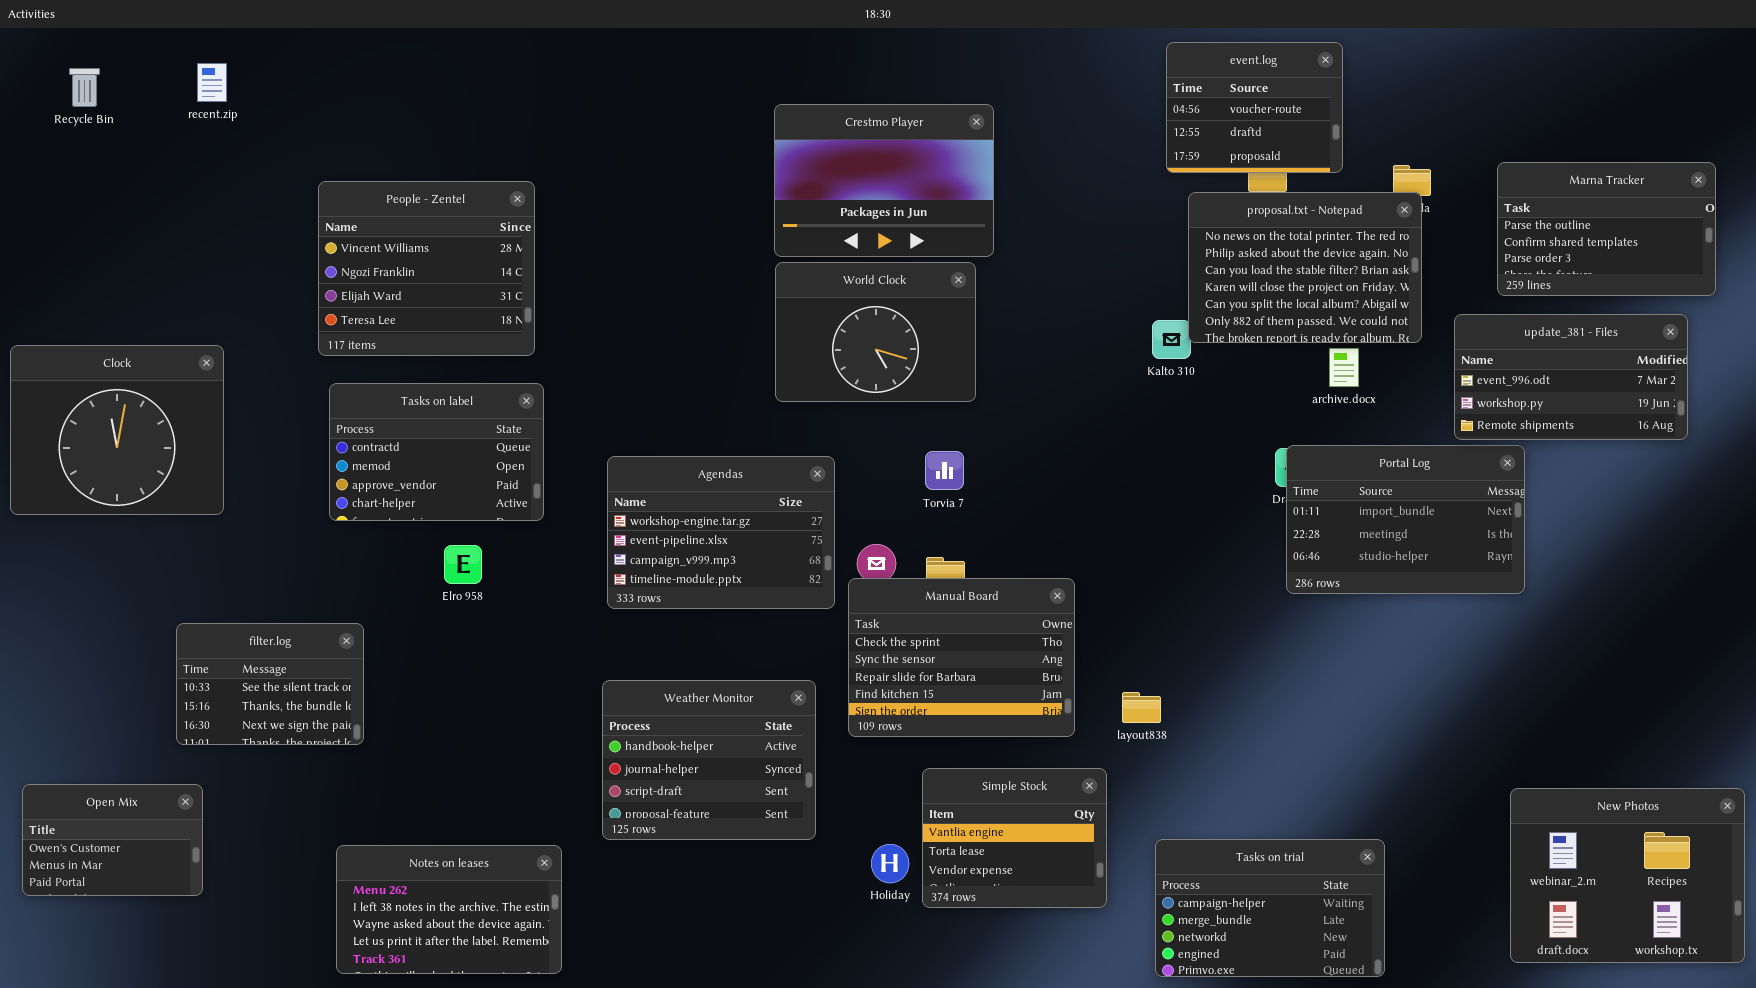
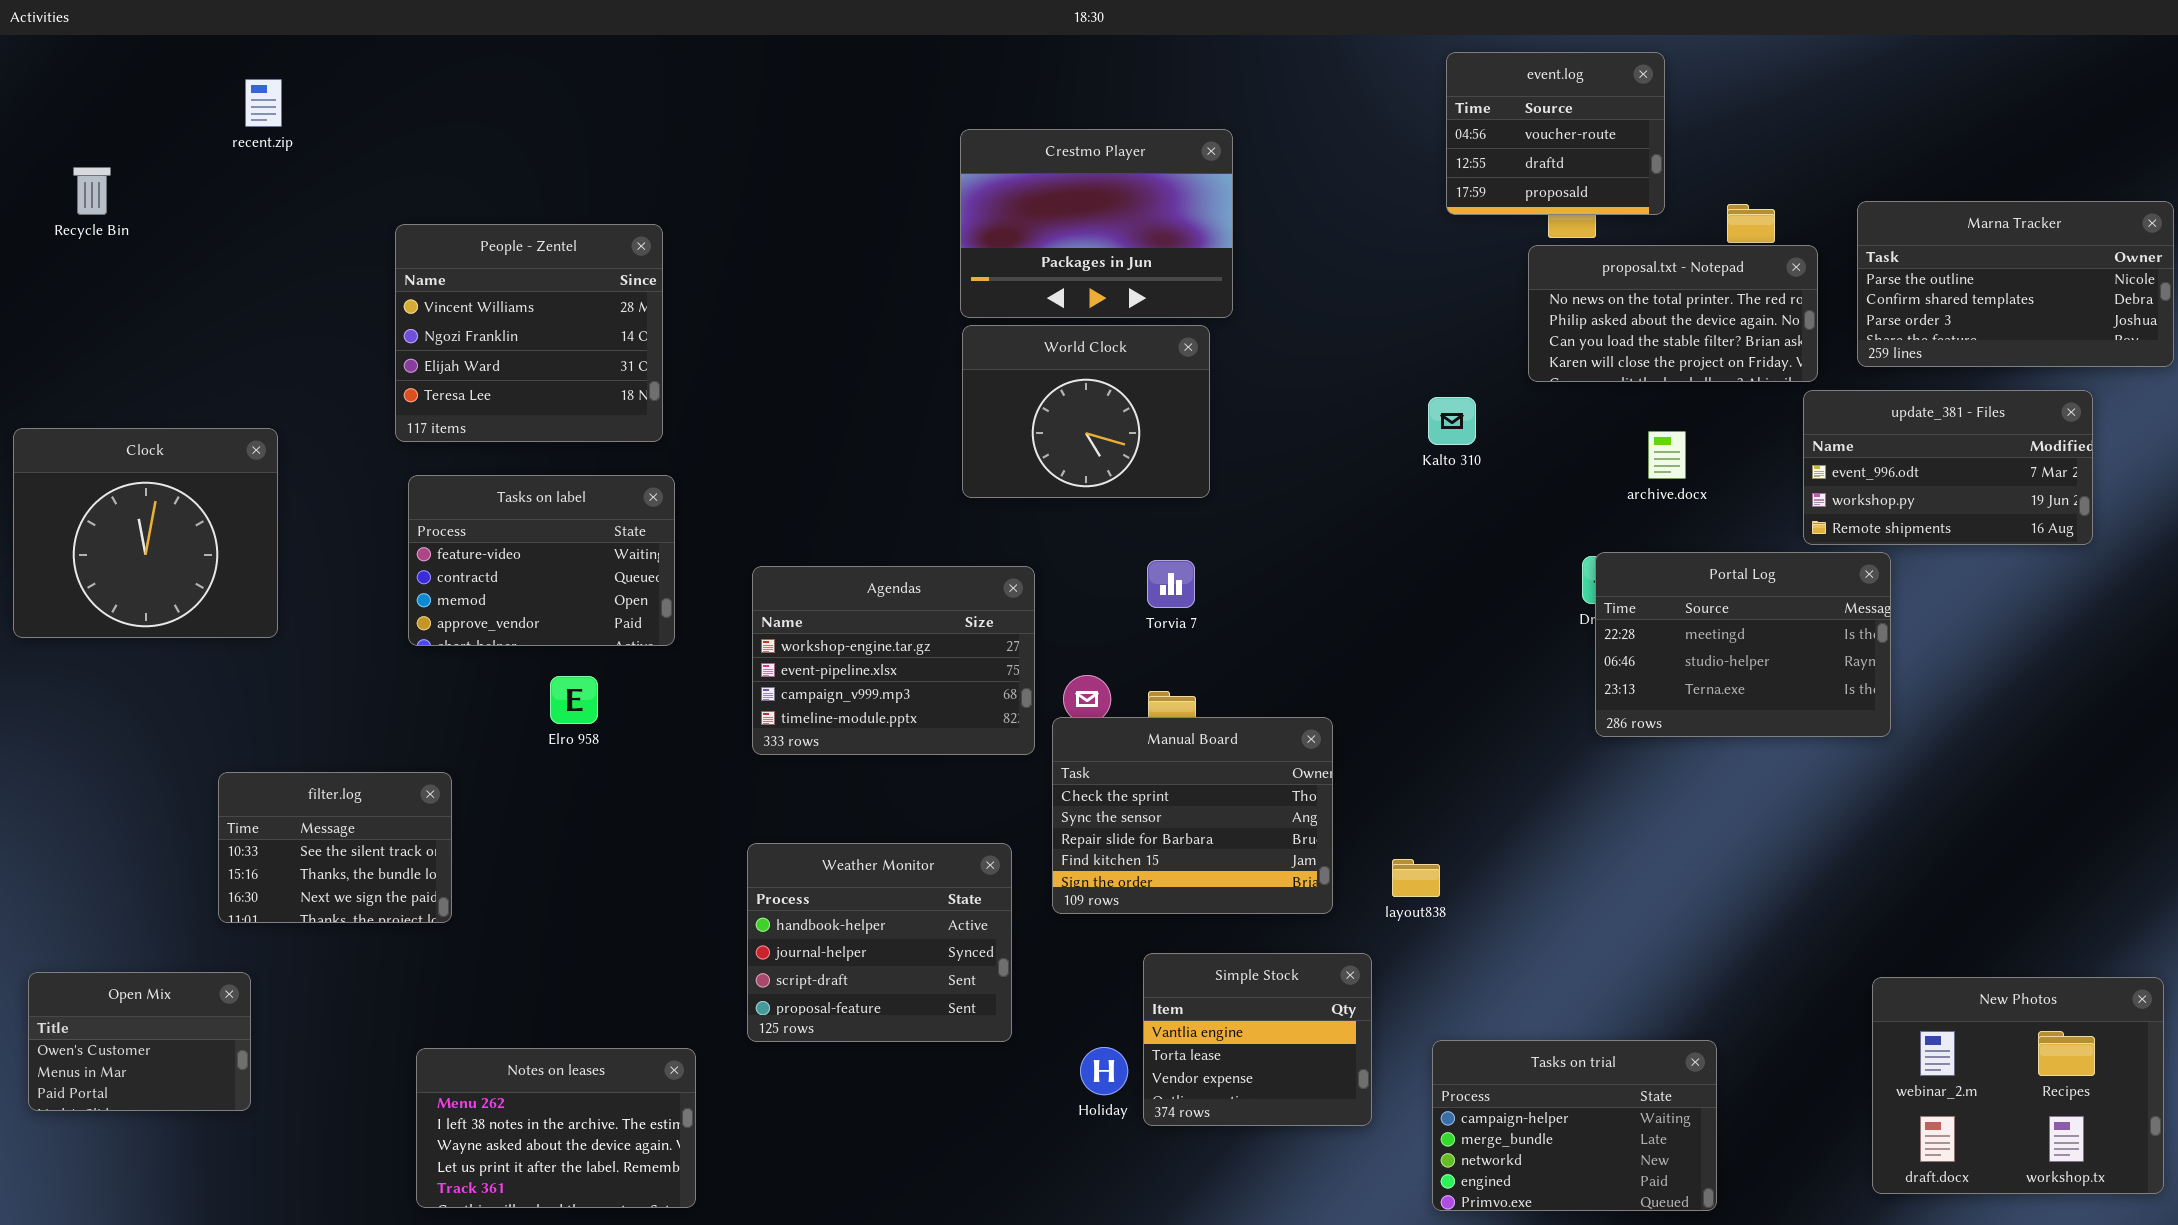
Recycle Bin: [69,68,100,107] -> [73,167,111,215], moved
Marna Tracker: [1497,162,1716,296] -> [1857,201,2174,367], resized
proposal.txt - Notepad: [1188,192,1422,343] -> [1528,245,1818,382], moved, resized
Tasks on label: [329,383,544,521] -> [408,475,675,646], scrolled up 1 row
Portal Log: [1286,445,1525,594] -> [1595,552,1891,737], scrolled down 1 row

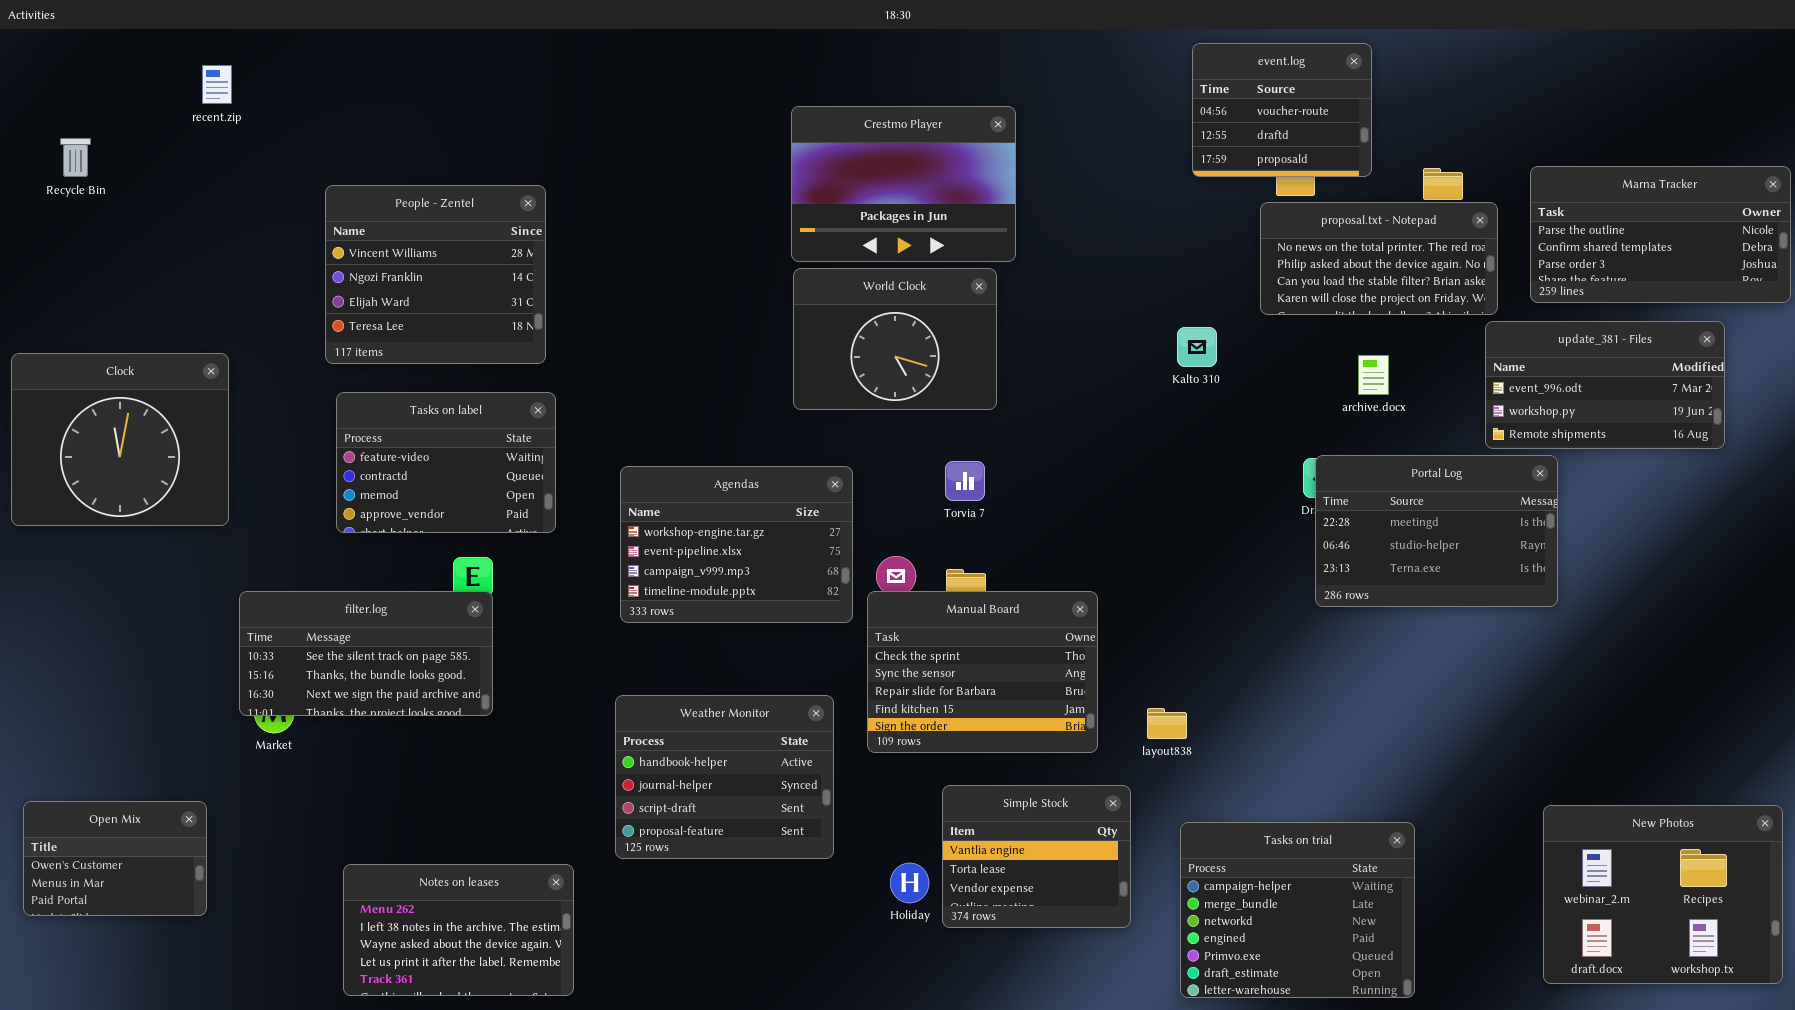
filter.log: [218,772,452,923] -> [239,591,493,716], moved, resized
Tasks on trial: [1432,1040,1717,1211] -> [1180,822,1415,998], resized

